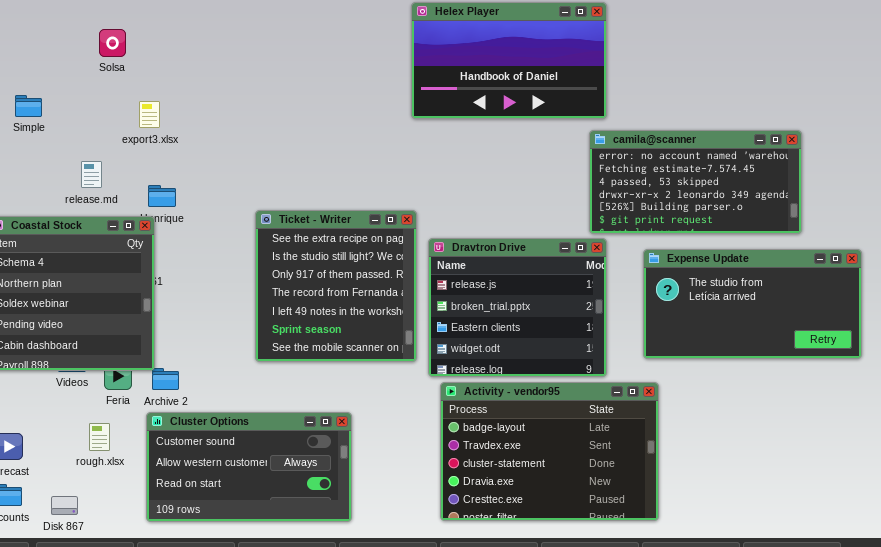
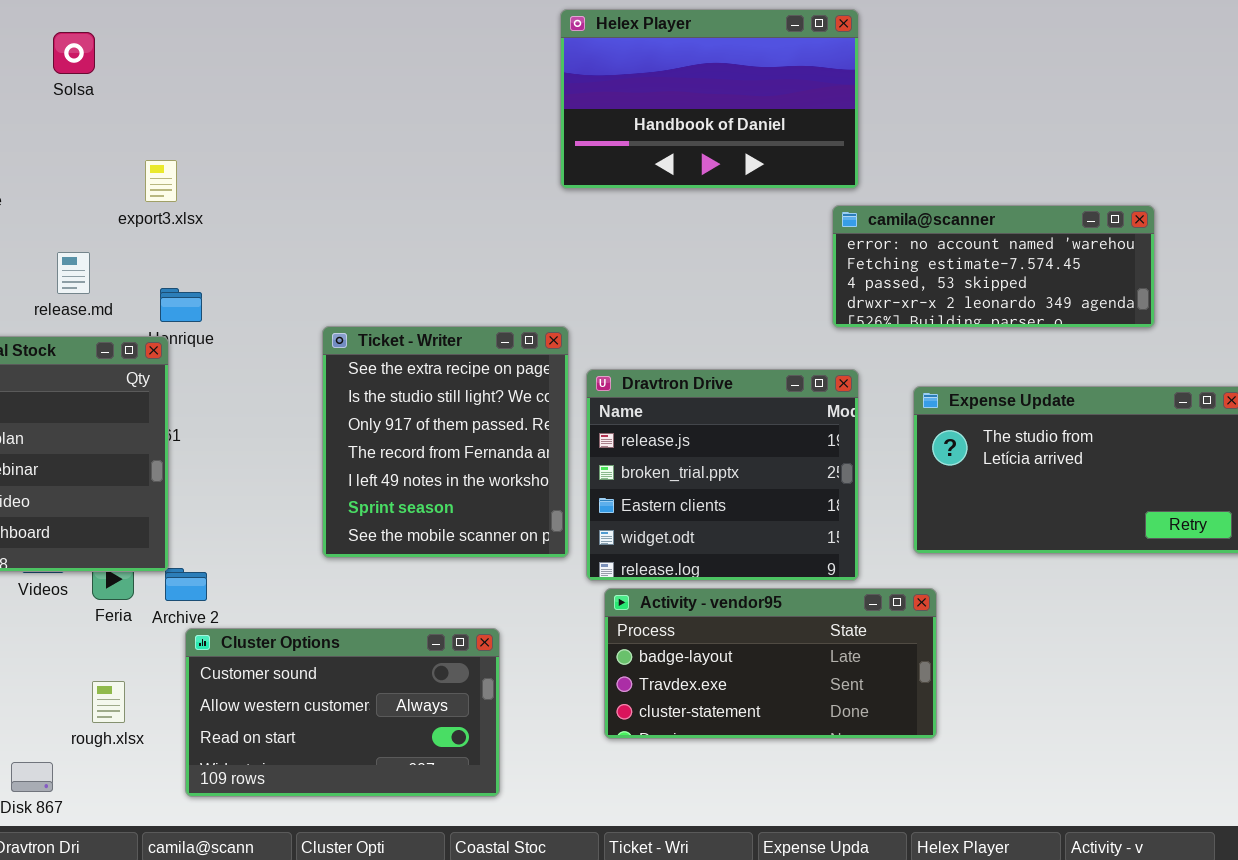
Solsa: [99,29,126,57] -> [53,32,95,74], moved
camila@scanner: [589,130,802,234] -> [832,205,1155,328], resized
Activity - vendor95: [440,382,659,521] -> [604,588,937,739], resized
Cluster Options: [146,412,352,522] -> [185,628,500,797], moved
rough.xlsx: [89,423,110,451] -> [92,681,125,723], moved

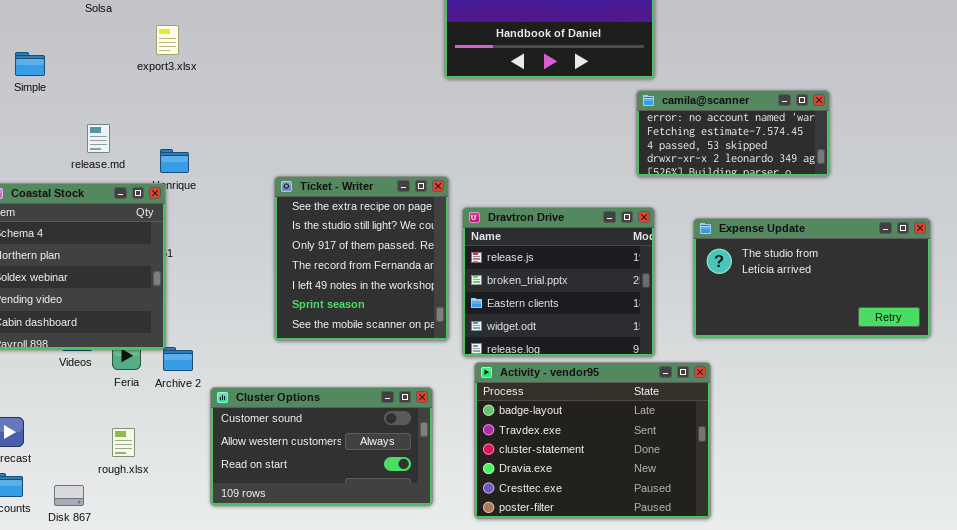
export3.xlsx: [145,160,177,202] -> [156,25,179,55], moved
camila@scanner: [832,205,1155,328] -> [636,90,830,177], resized
Activity - vendor95: [604,588,937,739] -> [474,362,711,519], resized
Cluster Options: [185,628,500,797] -> [210,387,433,506], moved

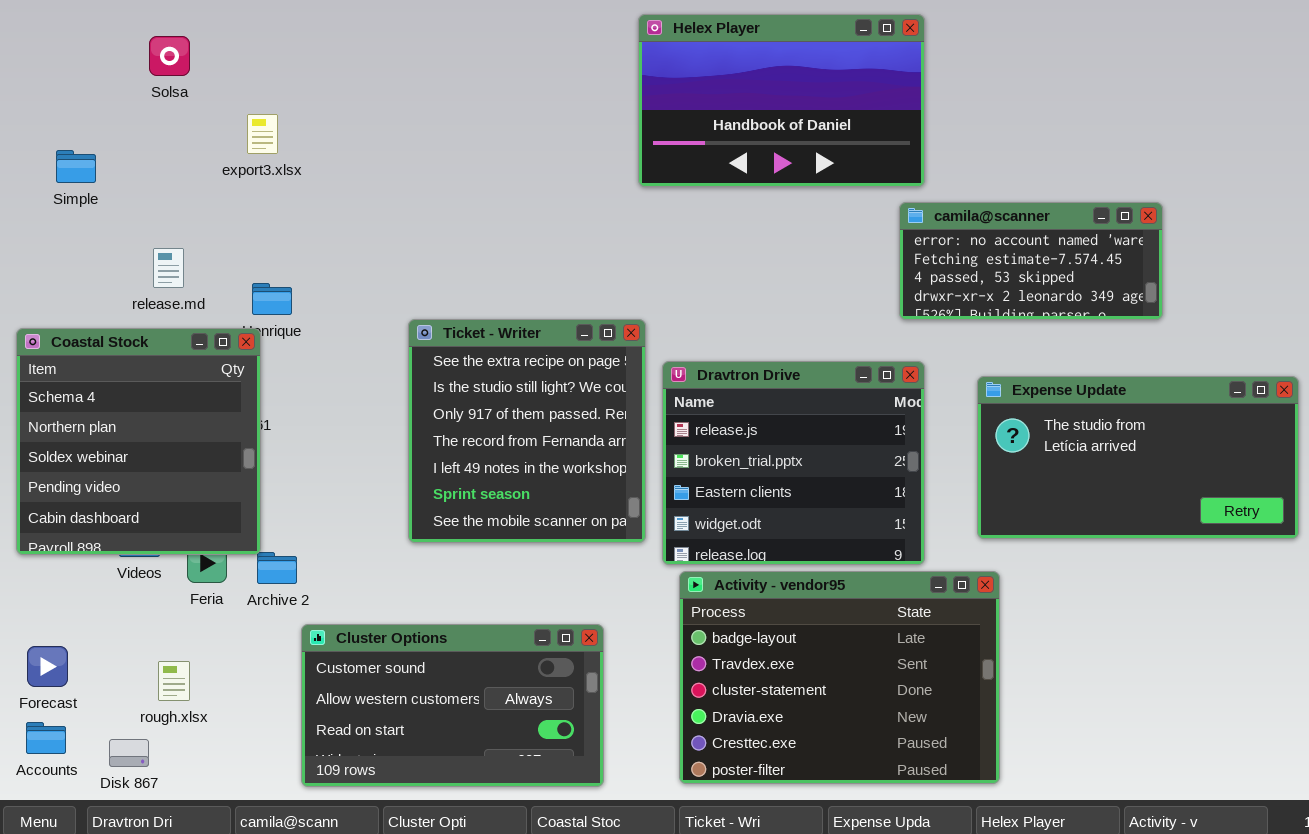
Cluster Options: [210,387,433,506] -> [301,624,604,787], moved
rough.xlsx: [112,428,135,457] -> [158,661,190,701], moved

